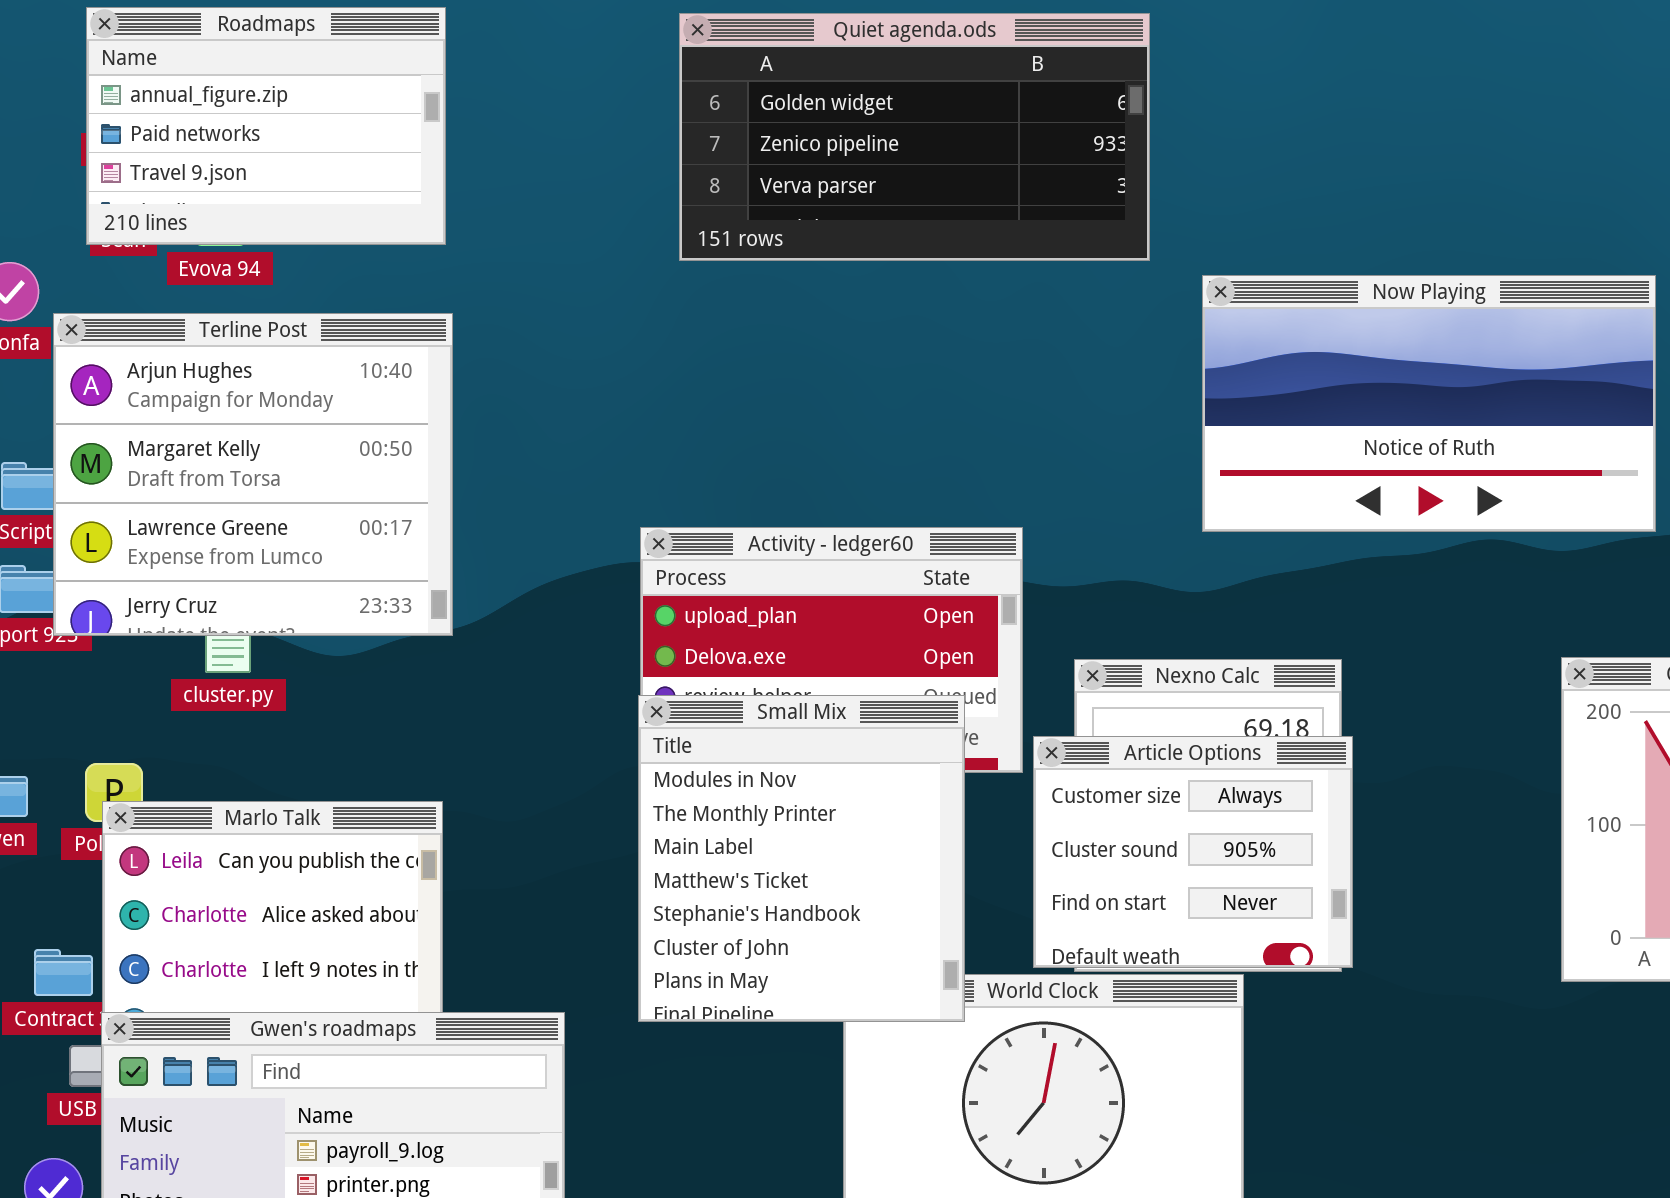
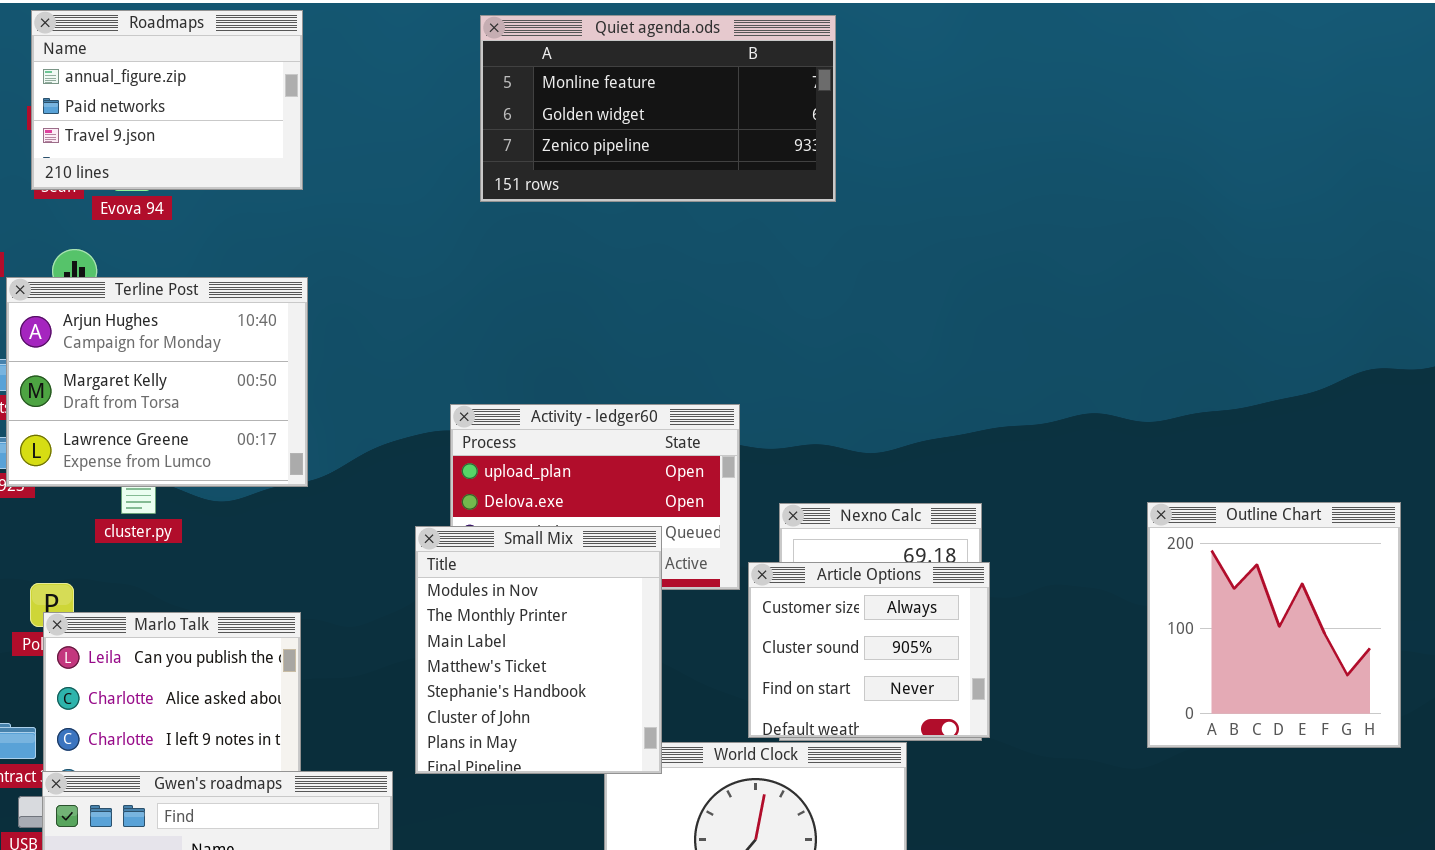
Quiet agenda.ods: [679,13,1150,261] -> [480,15,836,202], scrolled up 1 row
Now Playing: [1202,275,1656,532] -> none, closed
Terline Post: [53,313,453,636] -> [6,277,308,487], resized
Small Mix: [638,695,965,1022] -> [415,526,662,774], moved

